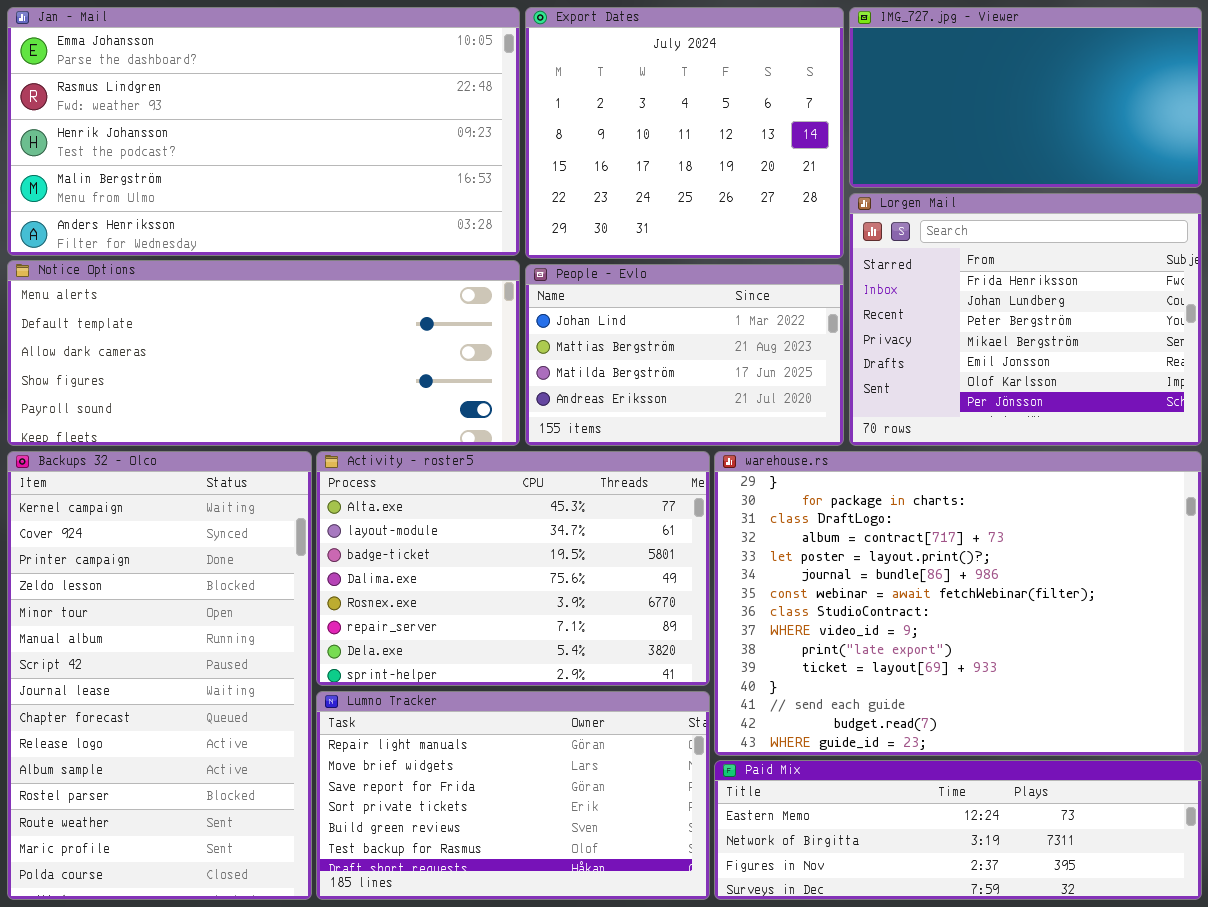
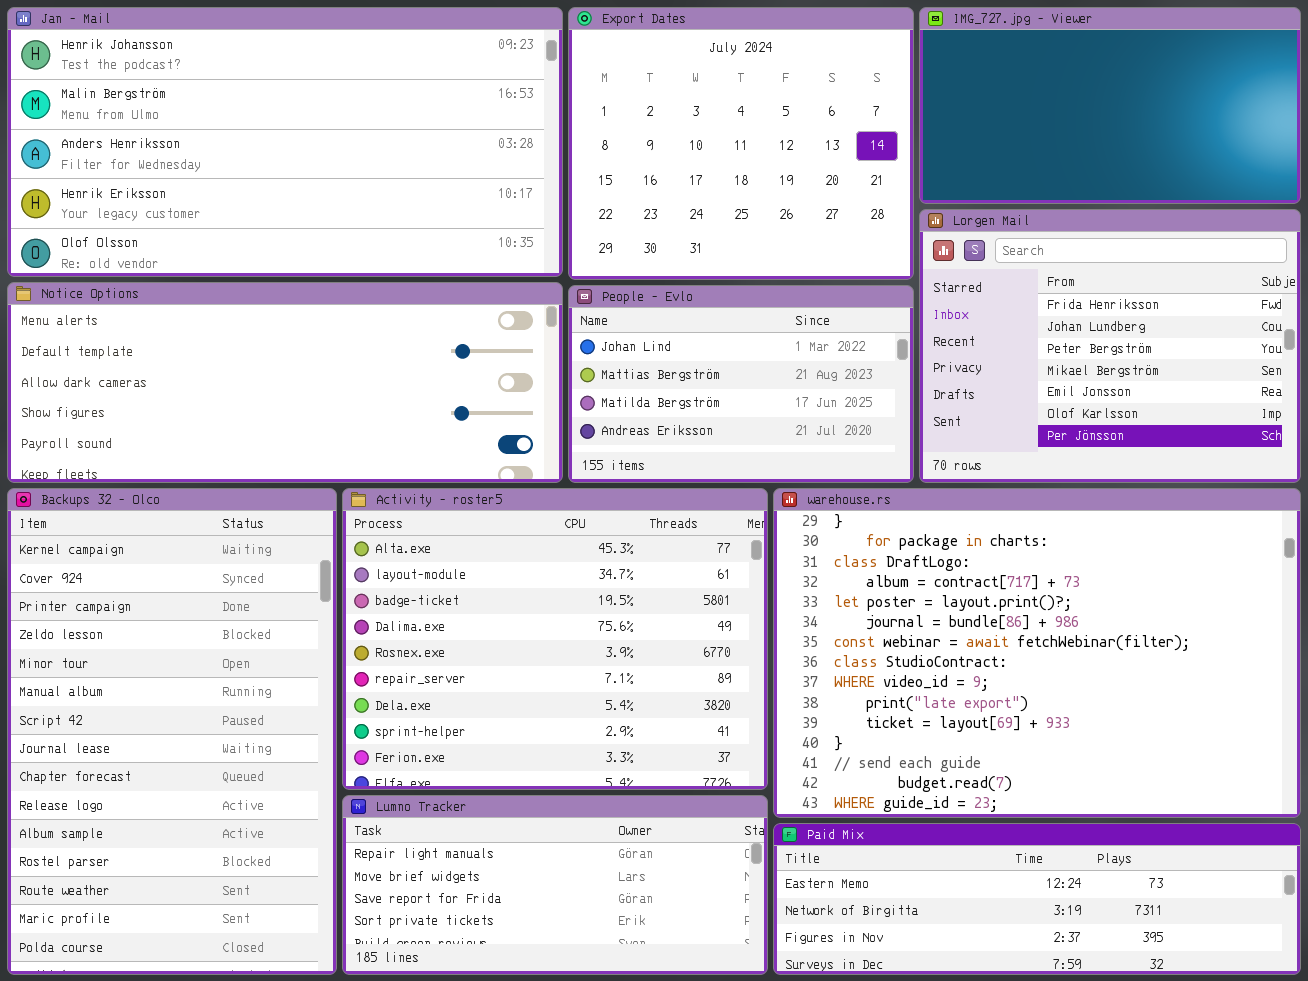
Jan - Mail: [7,7,520,256] -> [7,7,563,277], scrolled down 2 rows
Activity - roster5: [316,451,710,686] -> [342,488,768,790], resized
Lumno Tracker: [316,691,710,900] -> [342,795,768,975], resized

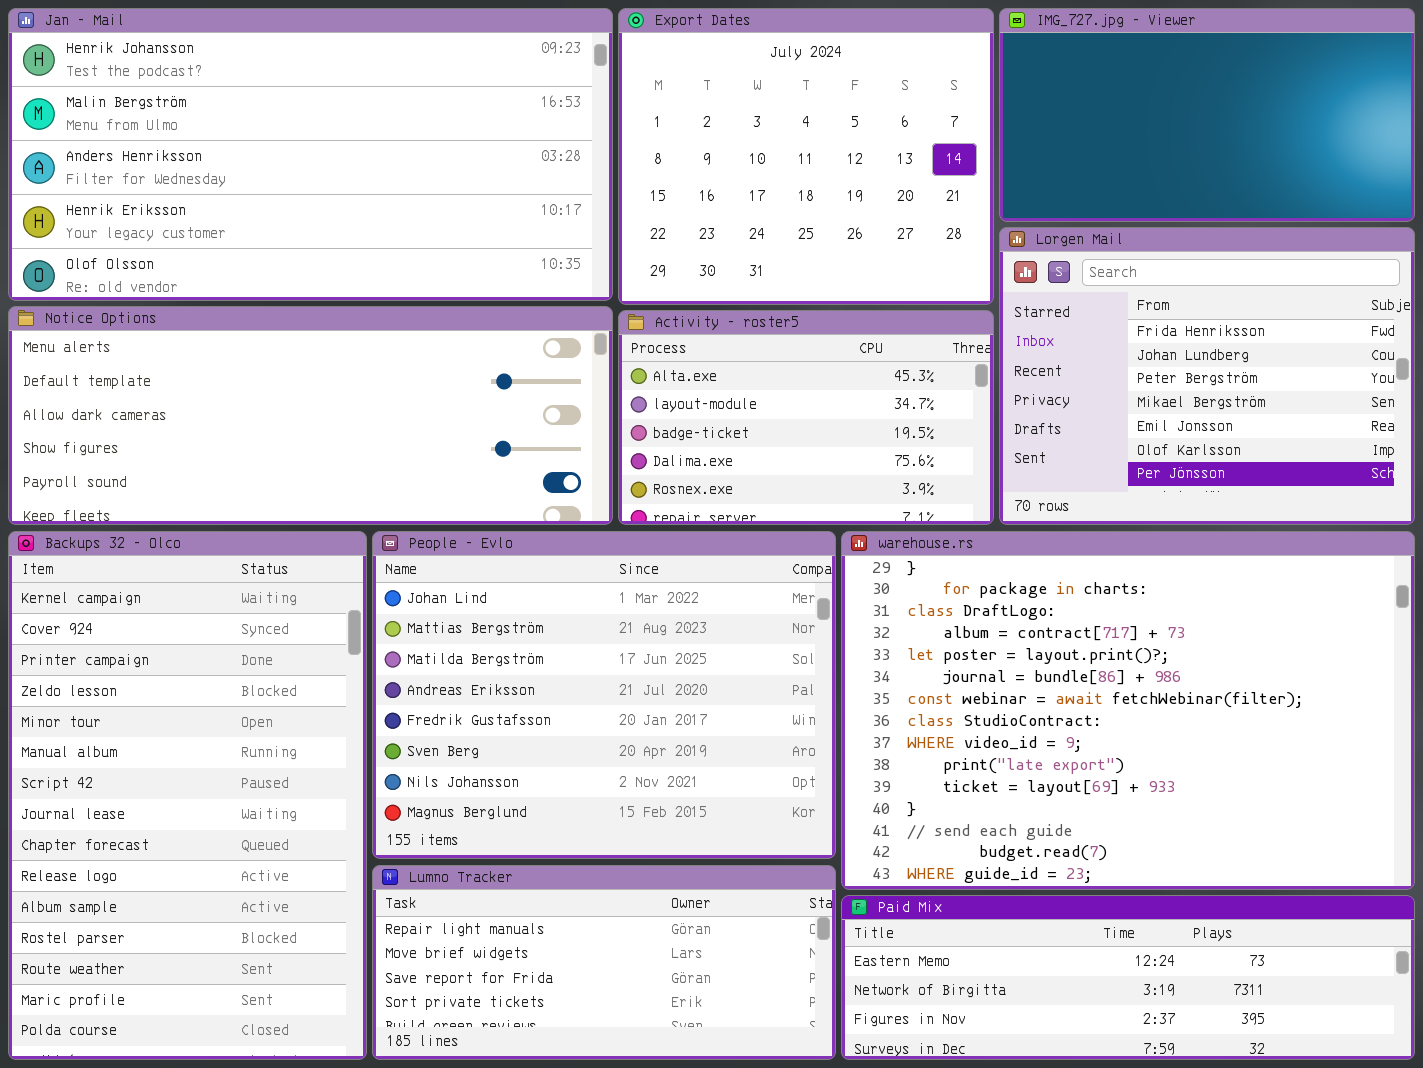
People - Evlo: [568,285,914,483] -> [372,531,836,859], moved, resized
Activity - roster5: [342,488,768,790] -> [618,310,994,525], moved, resized

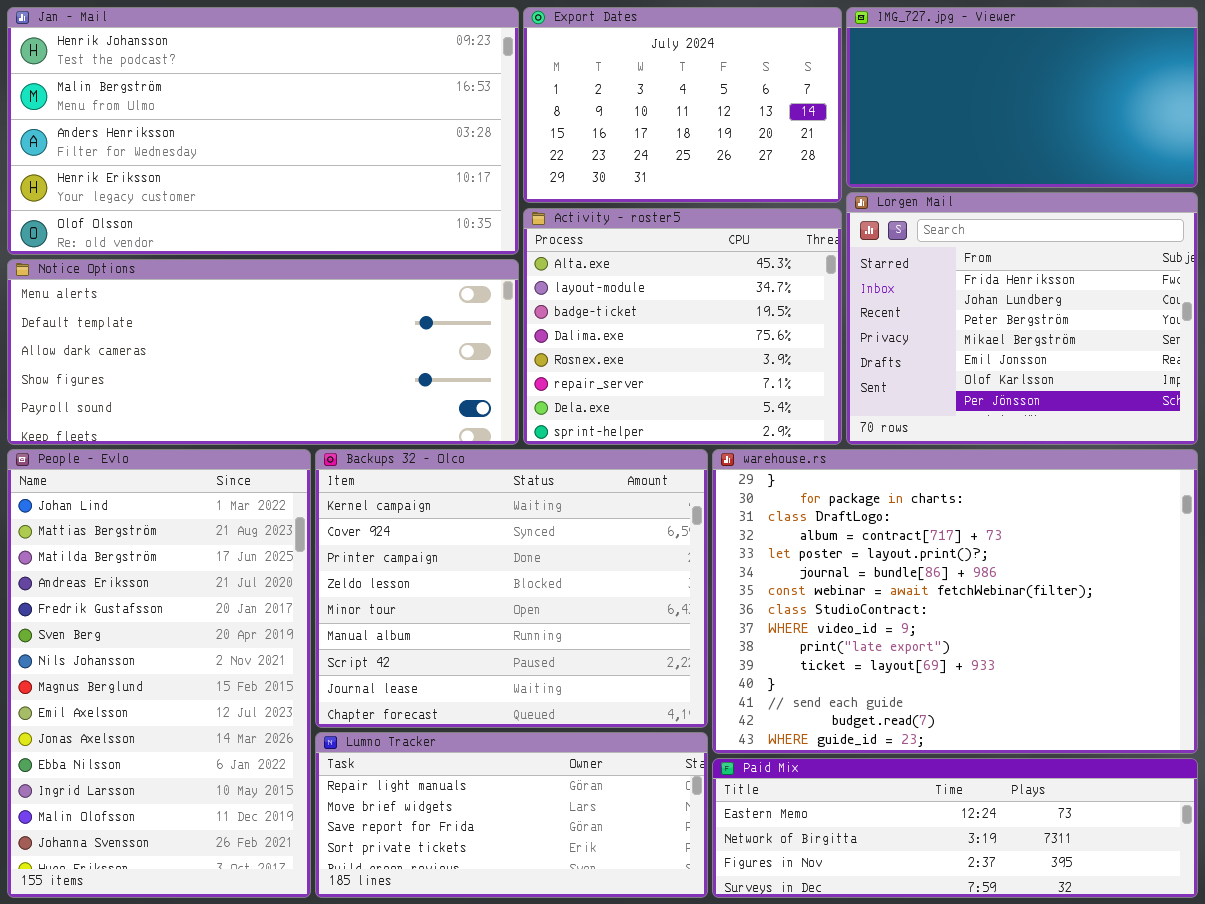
Export Dates: [618,8,994,305] -> [523,7,842,203], resized
Activity - roster5: [618,310,994,525] -> [523,208,842,445], resized
Backups 32 - Olco: [8,531,367,1060] -> [315,449,708,728], moved, resized
People - Evlo: [372,531,836,859] -> [7,449,311,898], moved, resized

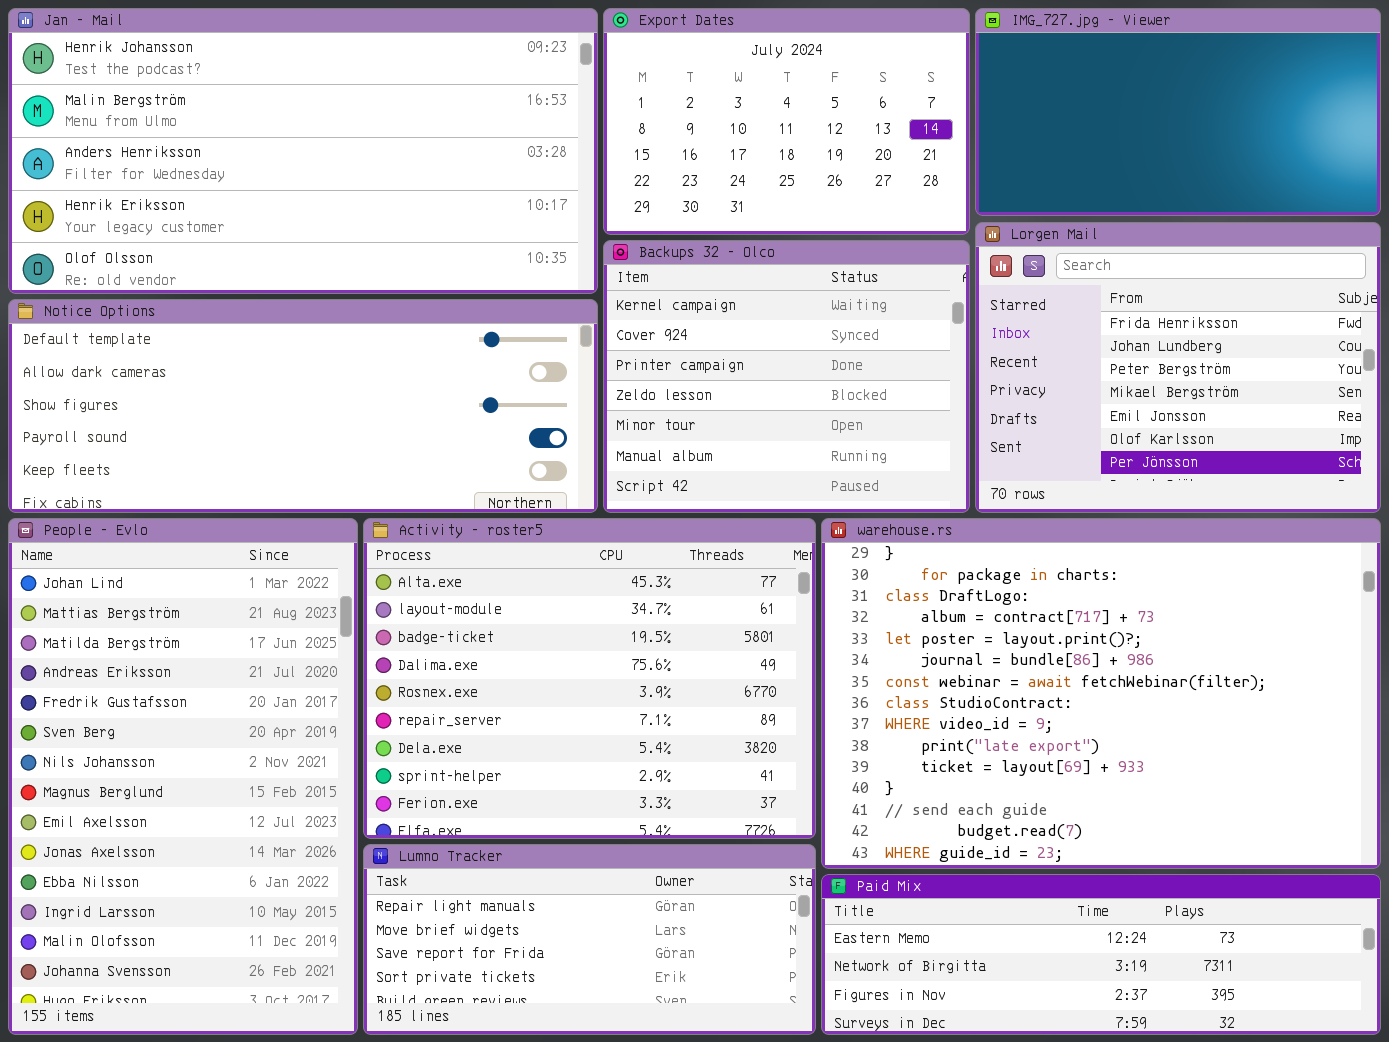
Activity - roster5: [523,208,842,445] -> [363,518,816,839], moved, resized
Notice Options: [7,259,519,445] -> [8,299,598,513], scrolled down 1 row
Backups 32 - Olco: [315,449,708,728] -> [603,240,970,513], moved, resized

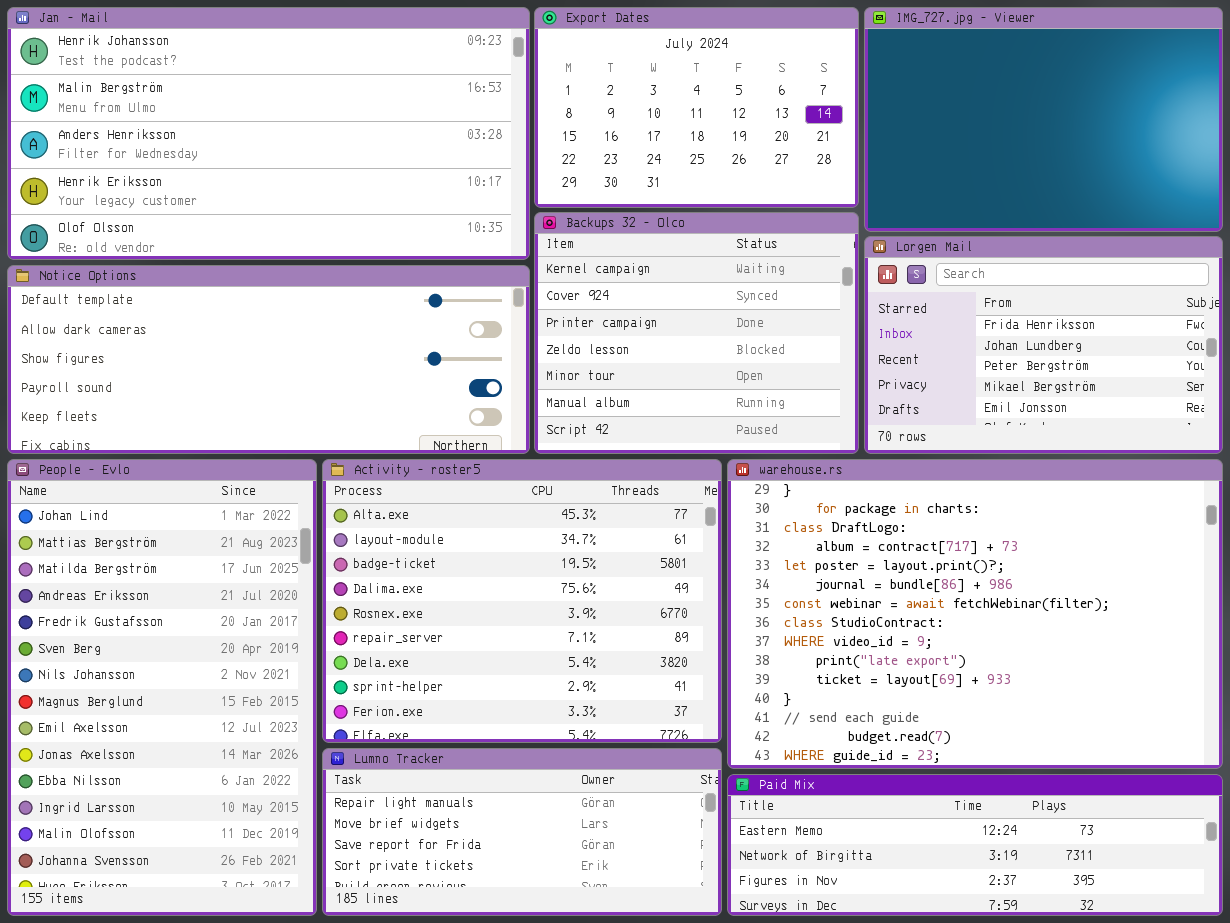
IMG_727.jpg - Viewer: [975,8,1381,216] -> [864,7,1223,232], resized
Lorgen Mail: [975,222,1381,513] -> [864,236,1223,454], resized

